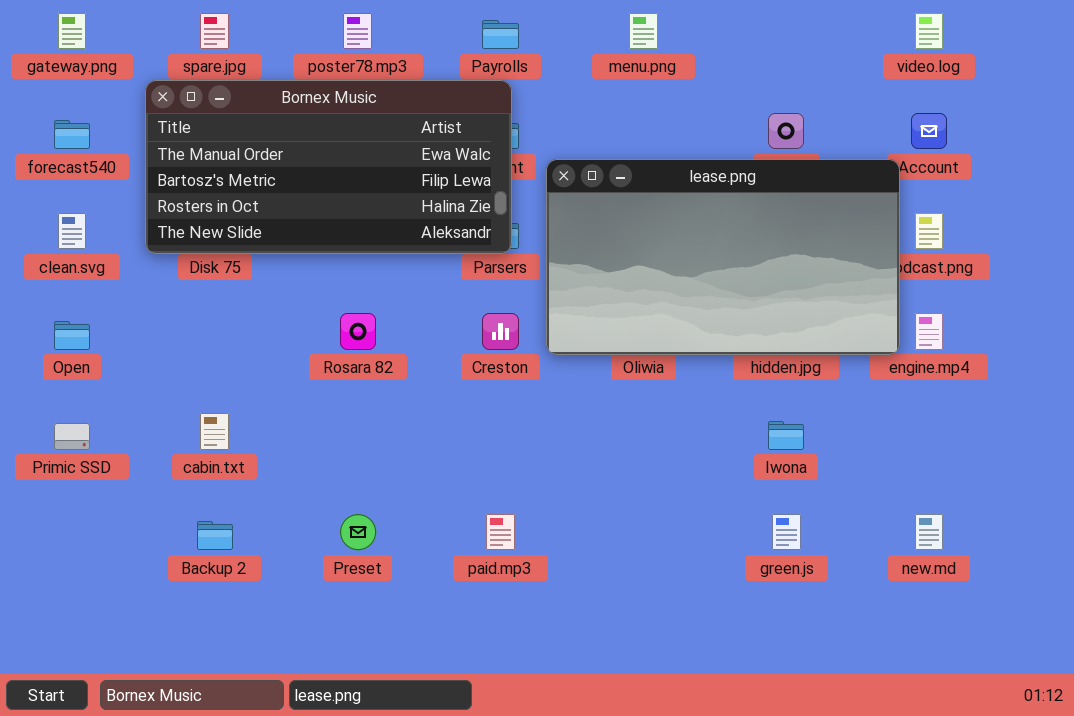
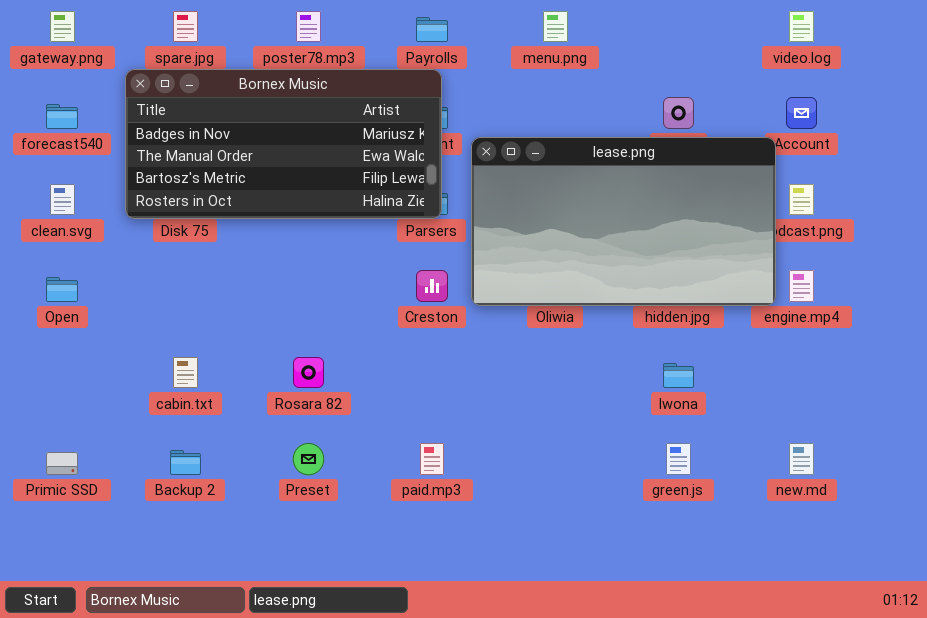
Bornex Music: [145,80,512,254] -> [125,69,442,219], scrolled up 1 row
Rosara 82: [340,313,376,350] -> [293,357,324,388], moved
Primic SSD: [54,423,90,450] -> [46,452,78,475], moved

